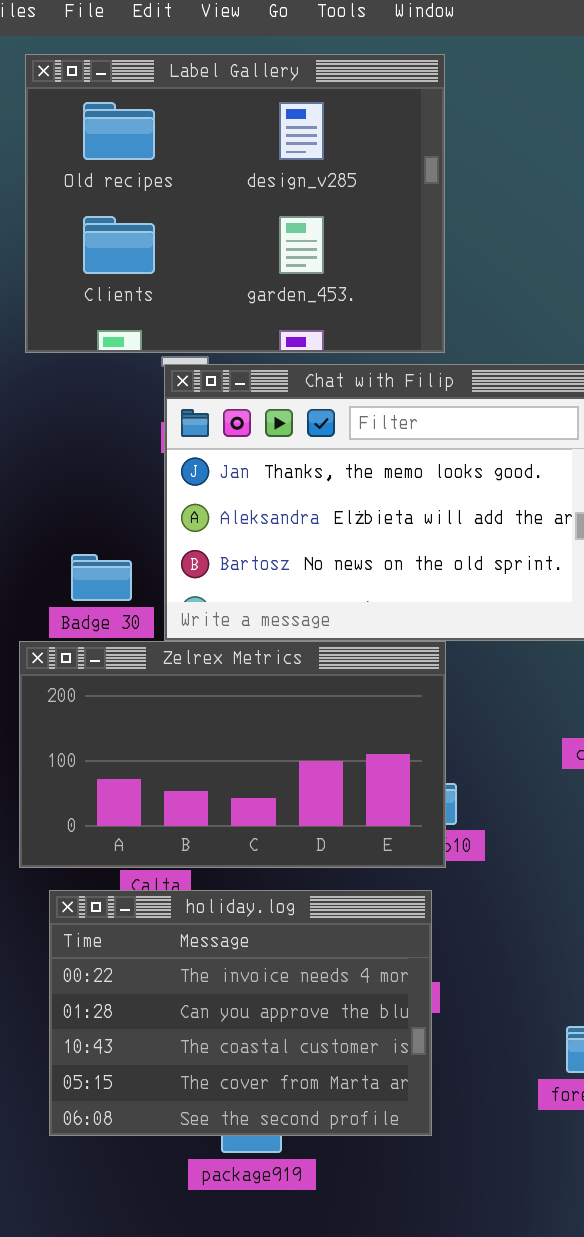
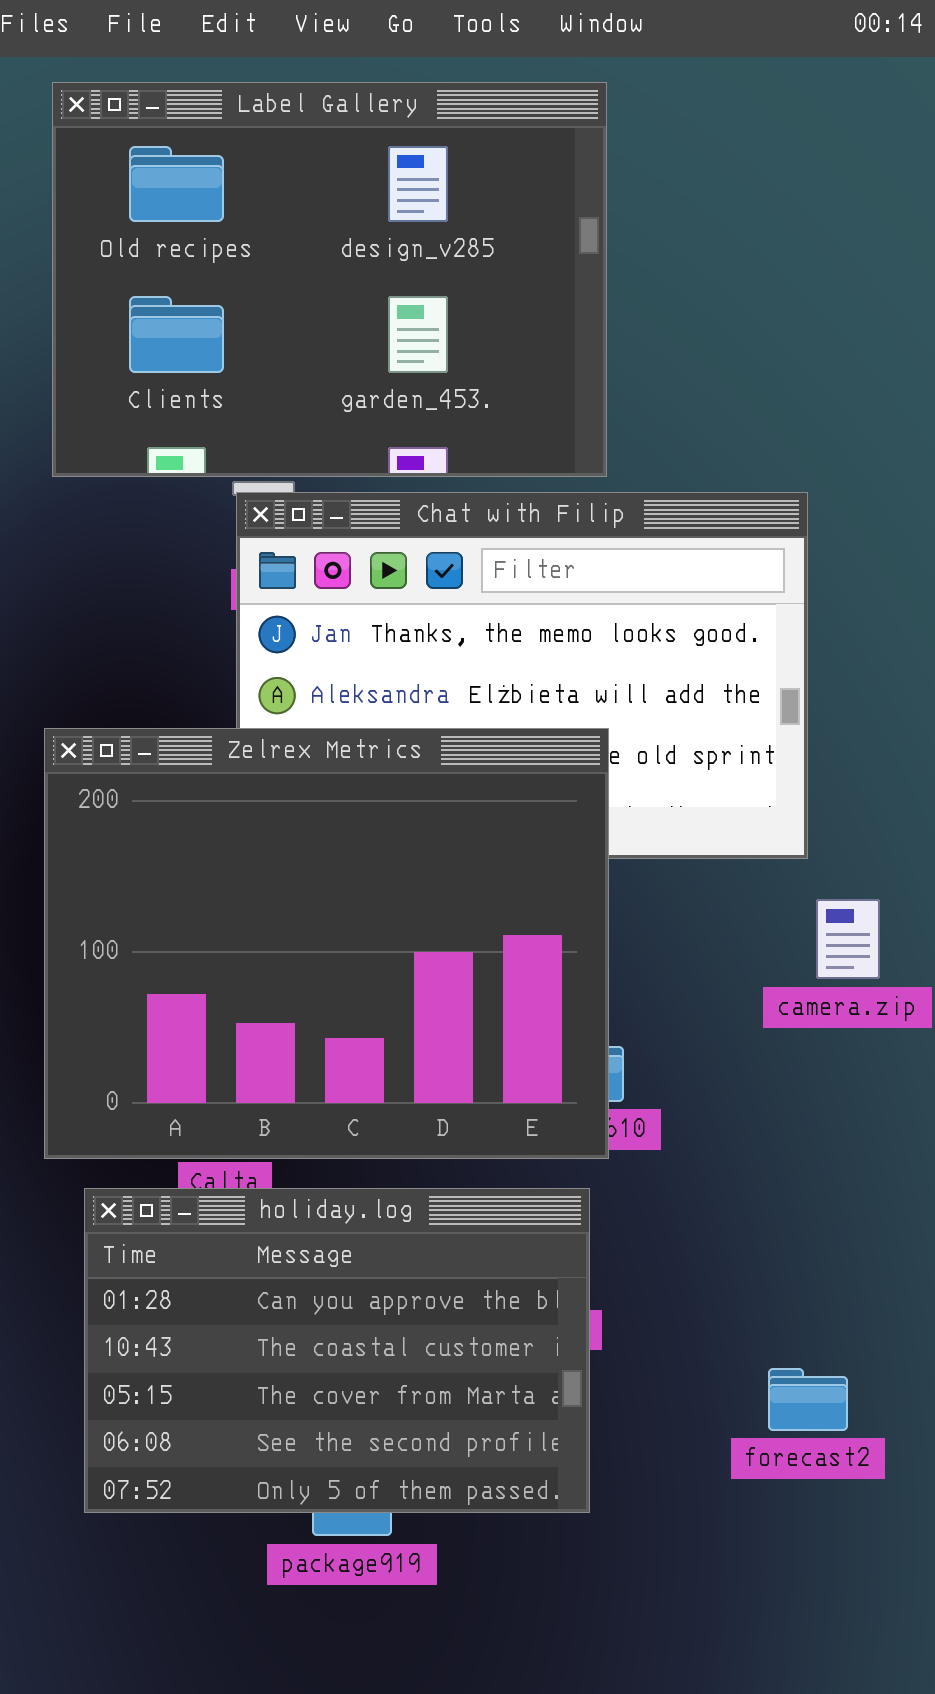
Zelrex Metrics: [19,641,446,868] -> [44,728,609,1159], resized
holiday.log: [49,890,432,1136] -> [84,1188,590,1513], scrolled down 1 row

